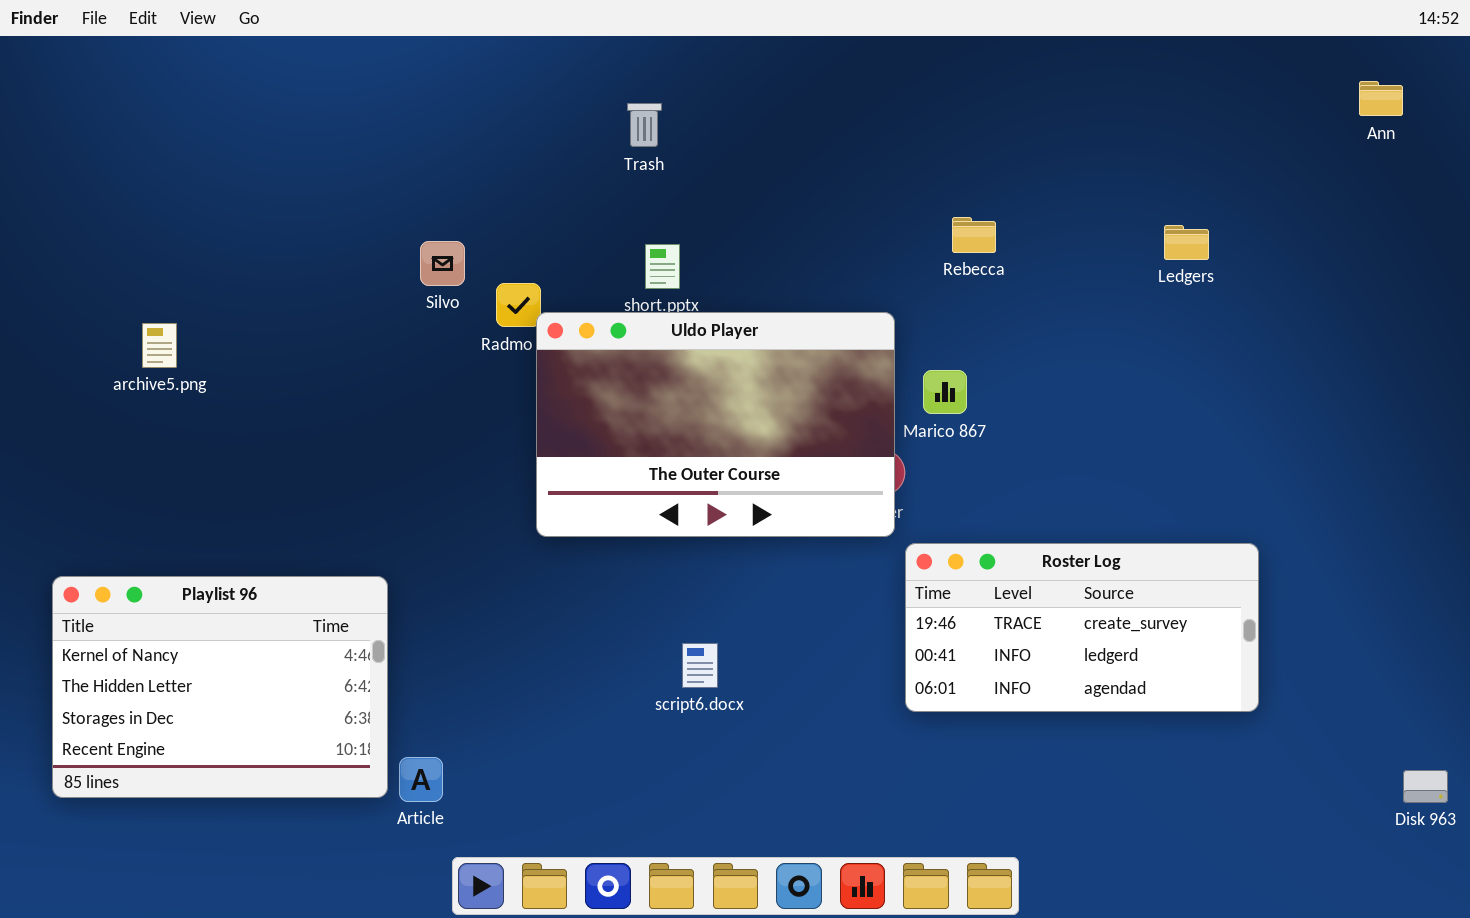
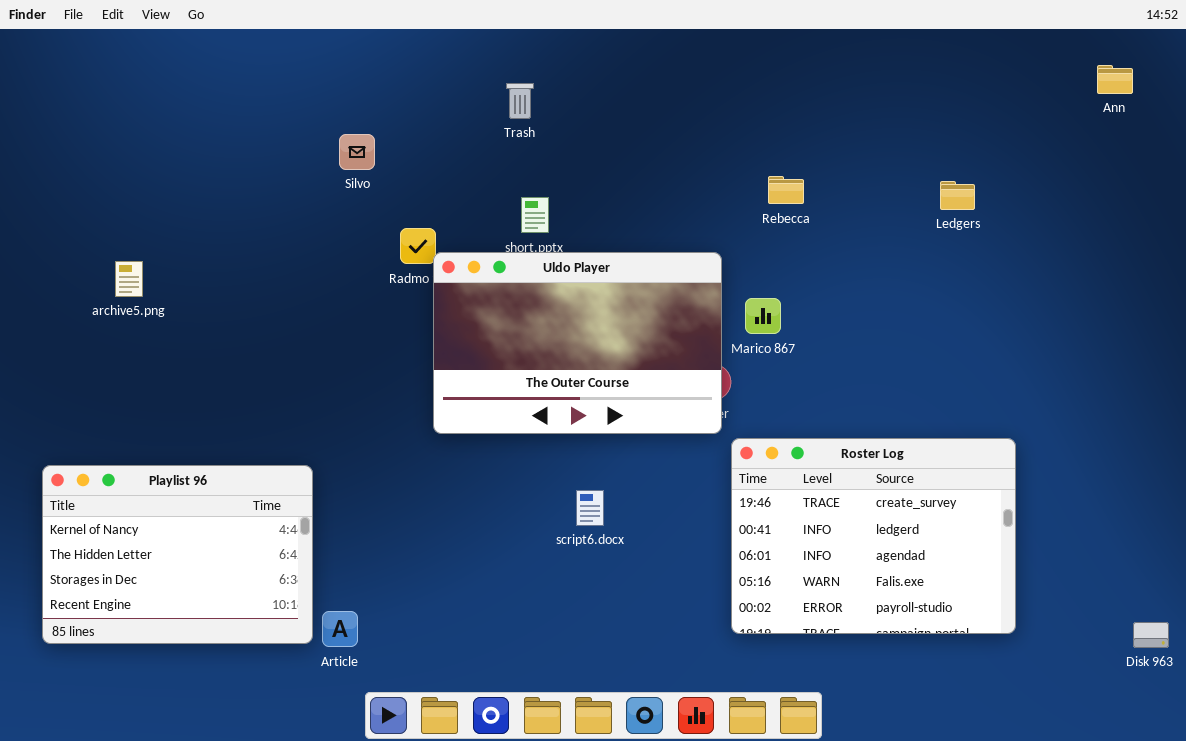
Silvo: [420,241,465,286] -> [339,134,375,170], moved
Roster Log: [905,543,1259,712] -> [731,438,1016,634], resized
script6.docx: [682,643,718,688] -> [576,490,604,526], moved

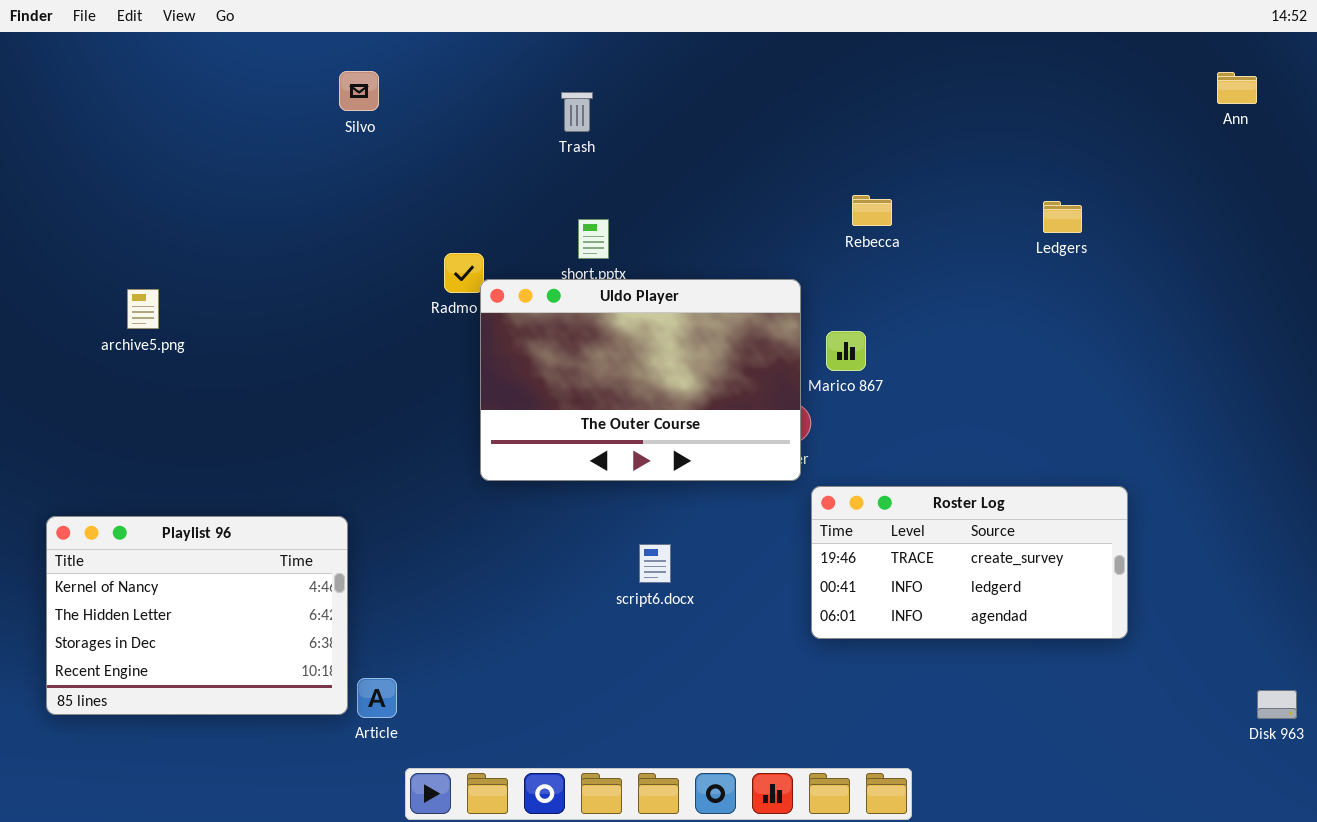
Silvo: [339,134,375,170] -> [339,71,379,111], moved
Roster Log: [731,438,1016,634] -> [811,486,1128,639], resized

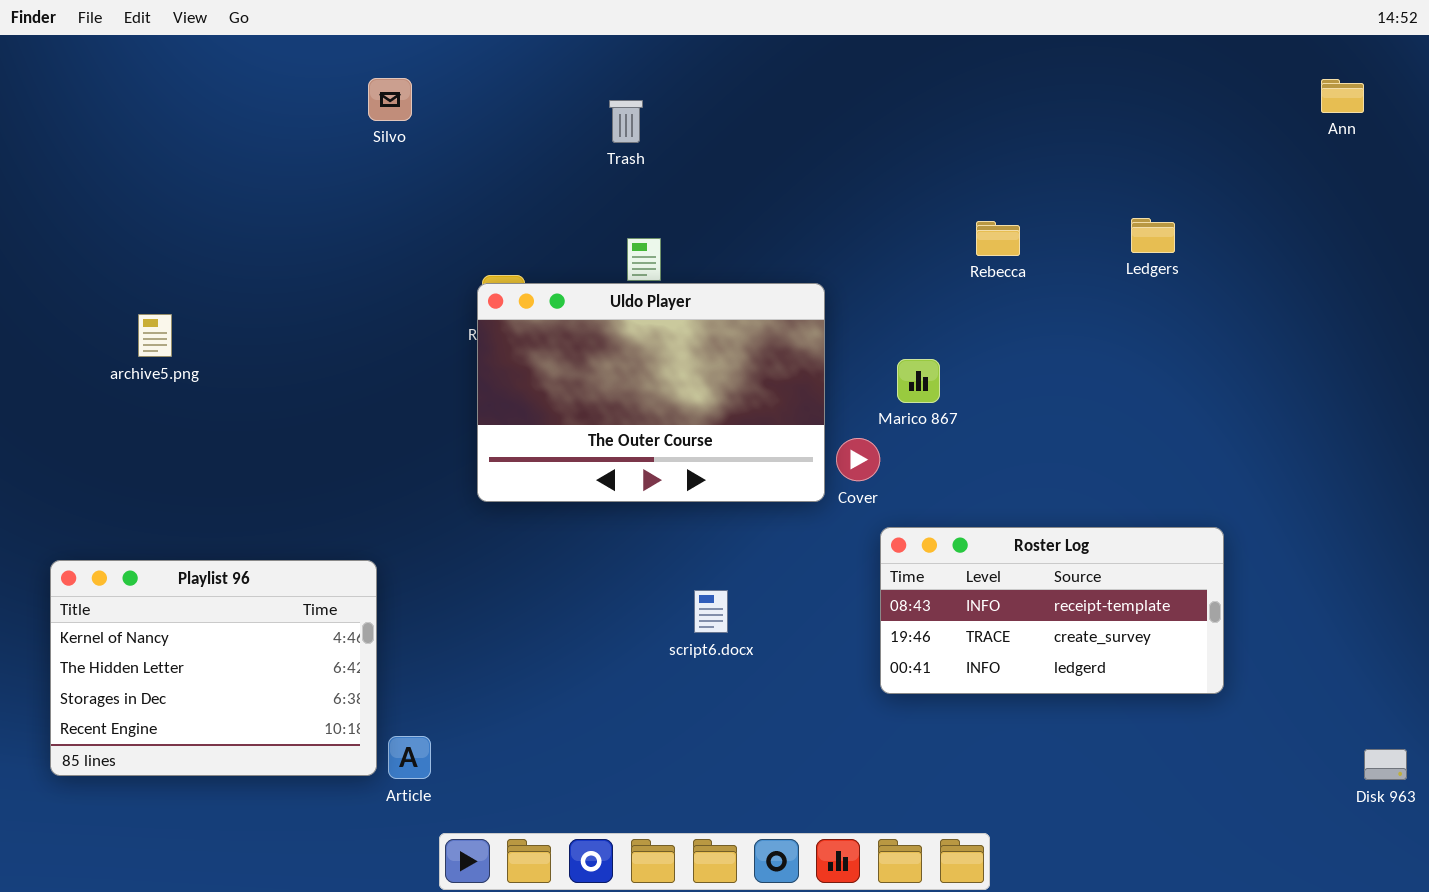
Rebecca: [852,195,892,226] -> [976,221,1020,256], moved
Uldo Player: [480,279,801,481] -> [477,283,825,502], moved
Roster Log: [811,486,1128,639] -> [880,527,1224,694], scrolled up 1 row

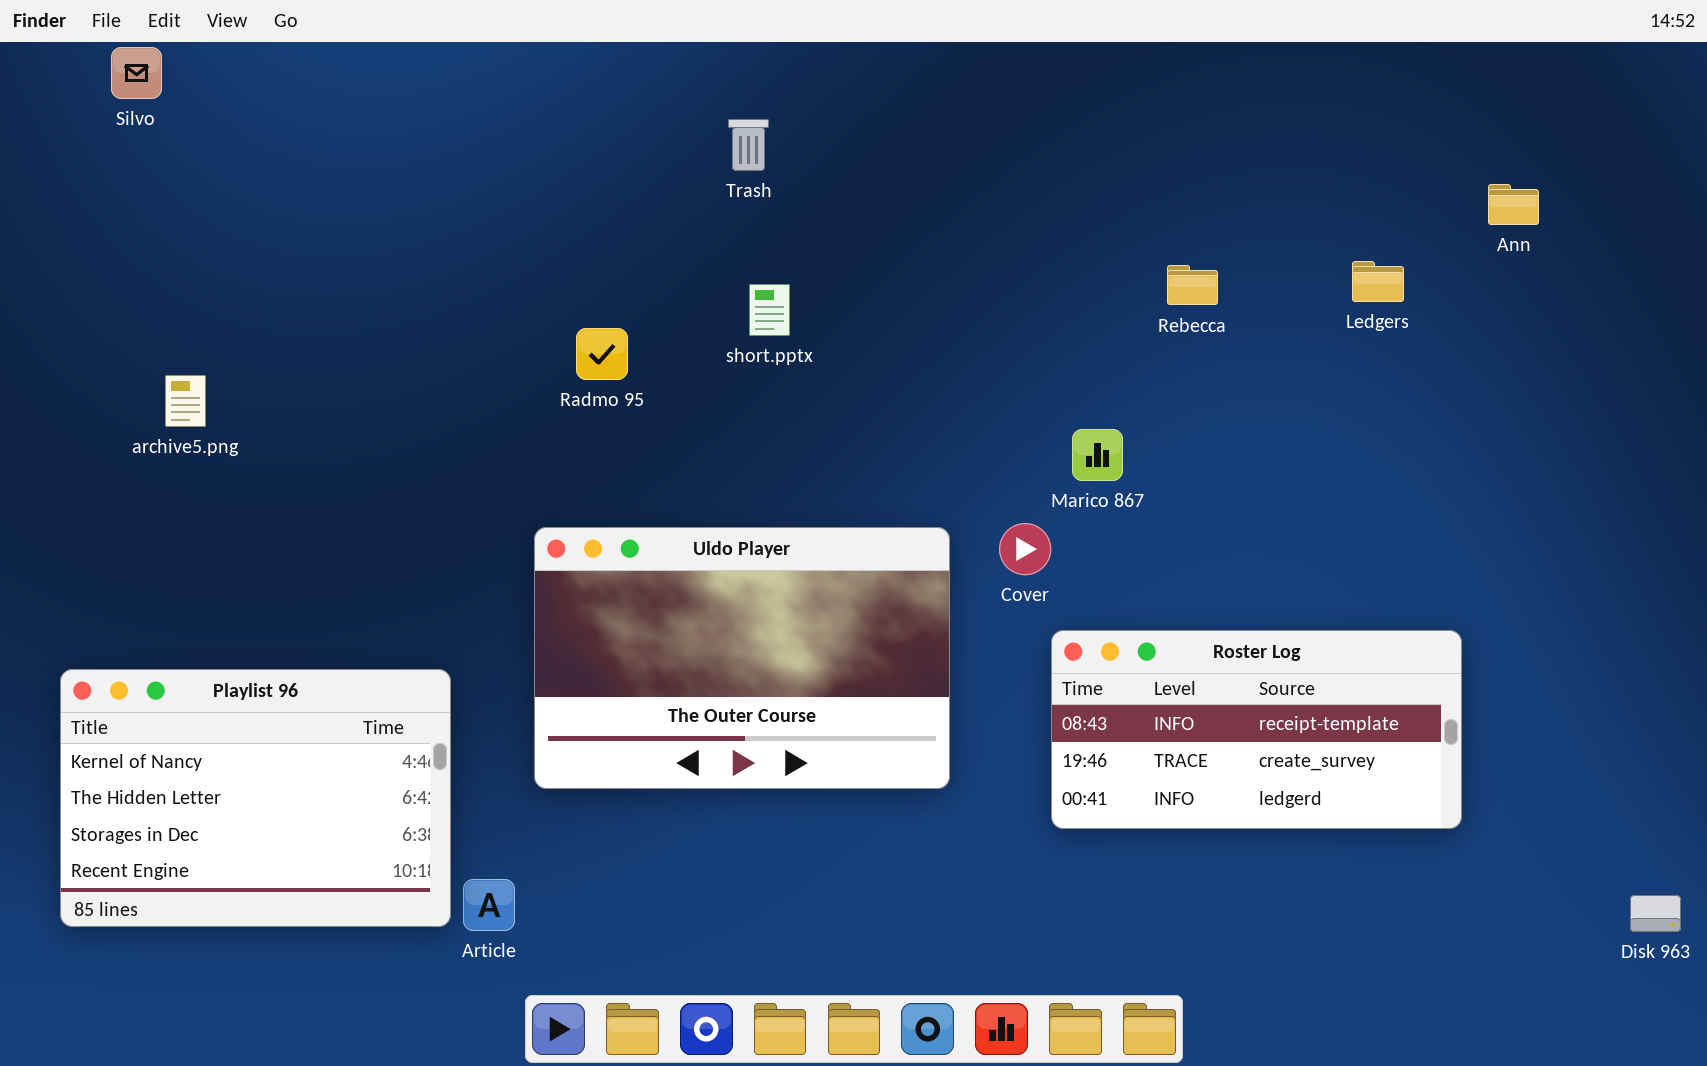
Silvo: [368,78,412,121] -> [111,47,162,99], moved
Ann: [1321,79,1364,113] -> [1488,184,1539,225], moved
Uldo Player: [477,283,825,502] -> [534,527,950,789], moved

